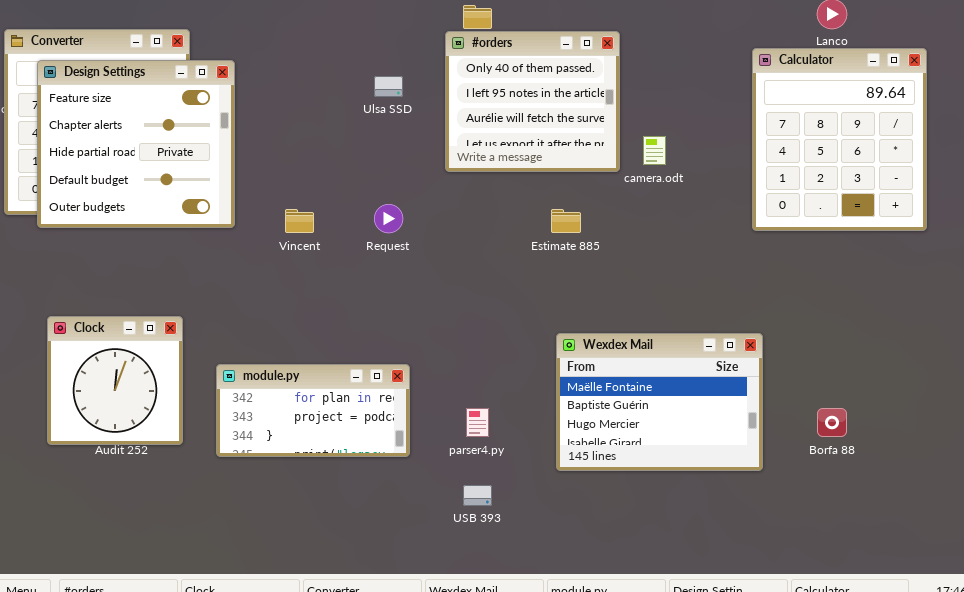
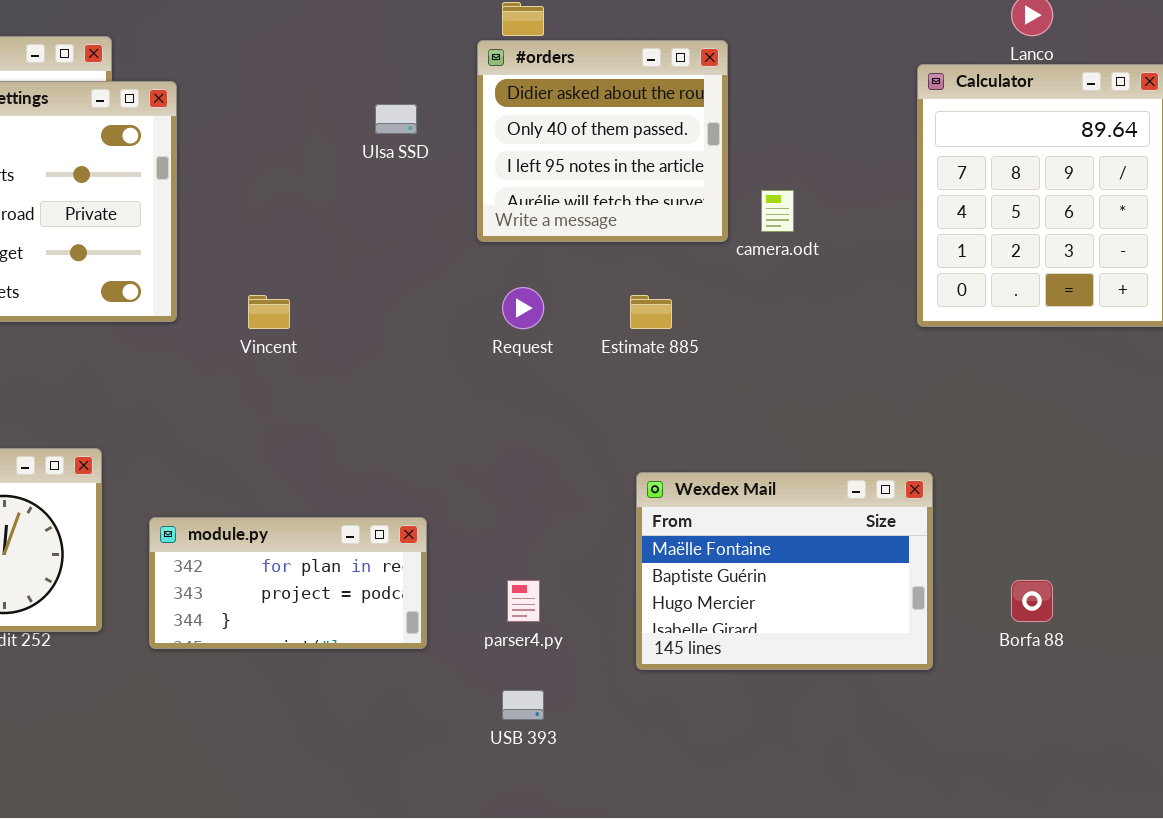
#orders: [445,31,620,172] -> [477,40,728,242], scrolled up 1 row
Request: [374,204,403,233] -> [502,287,544,329], moved

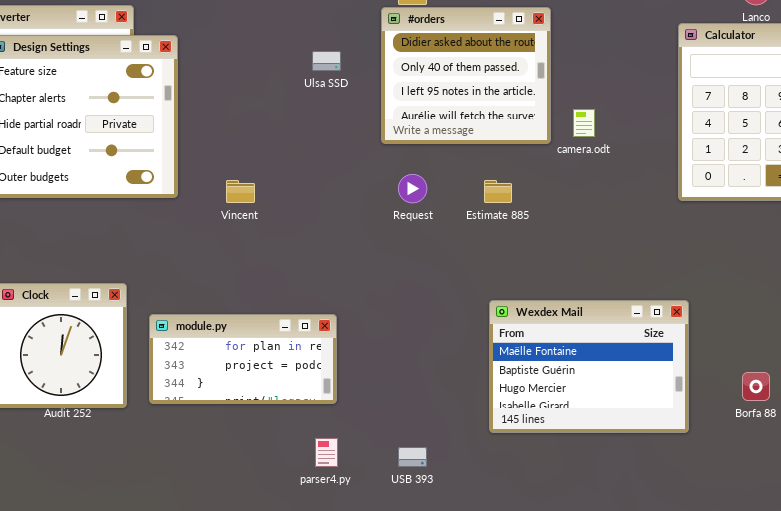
module.py: [149,517,427,649] -> [149,314,337,404], moved
parser4.py: [507,580,540,622] -> [315,438,338,467], moved

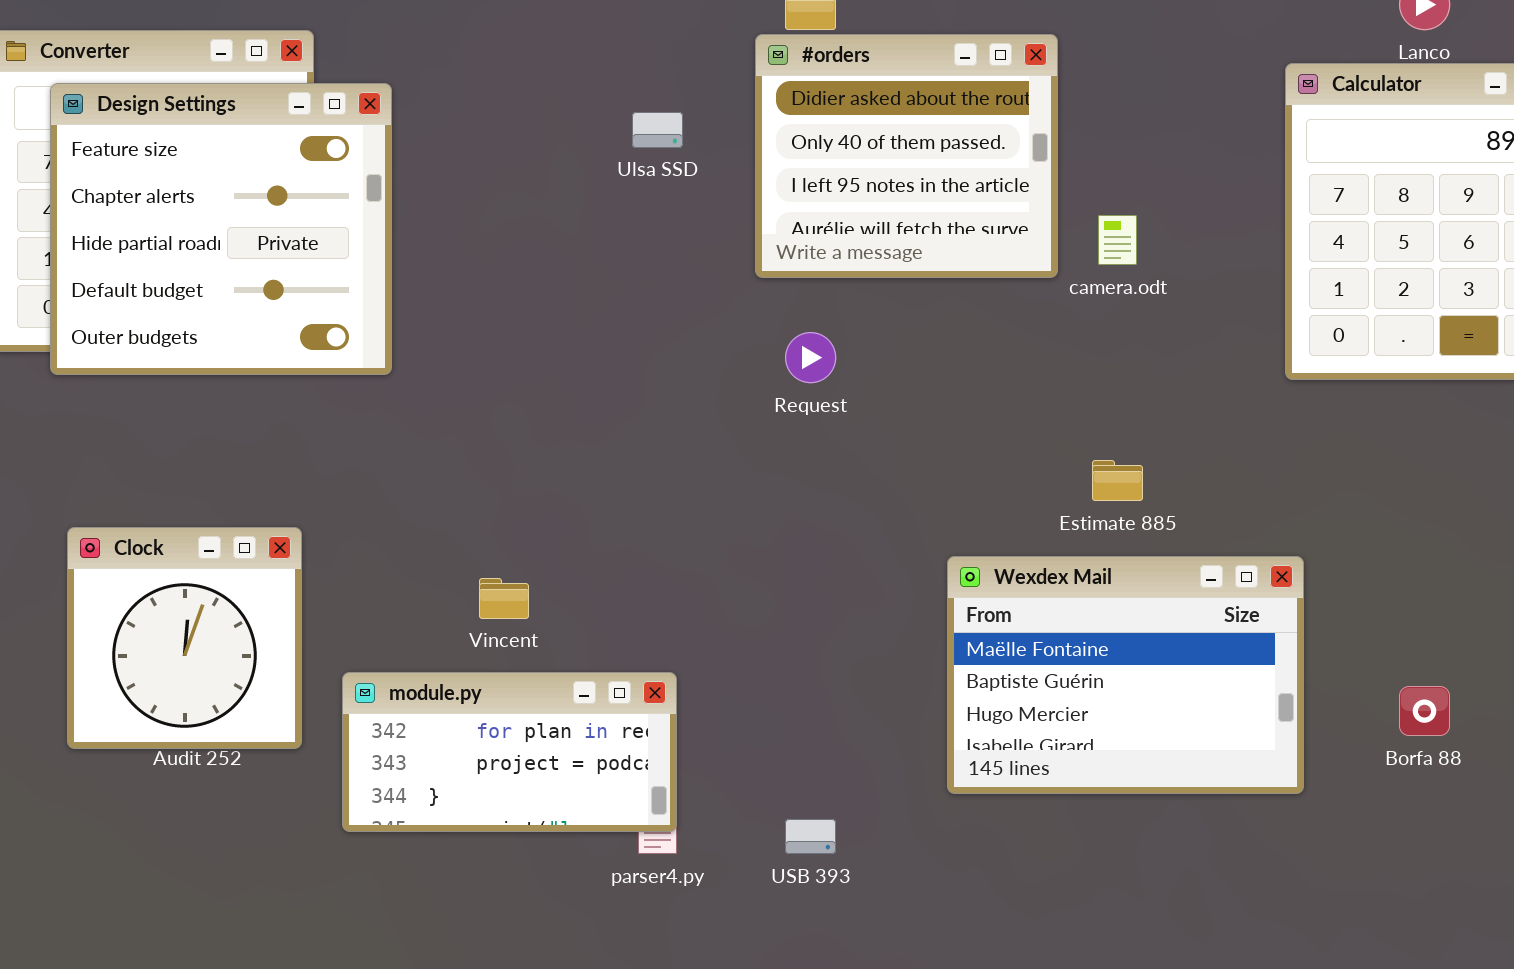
Vincent: [226,180,255,203] -> [479,578,529,619], moved
Estimate 885: [484,180,512,203] -> [1092,460,1143,501], moved
module.py: [149,314,337,404] -> [342,672,677,832], moved

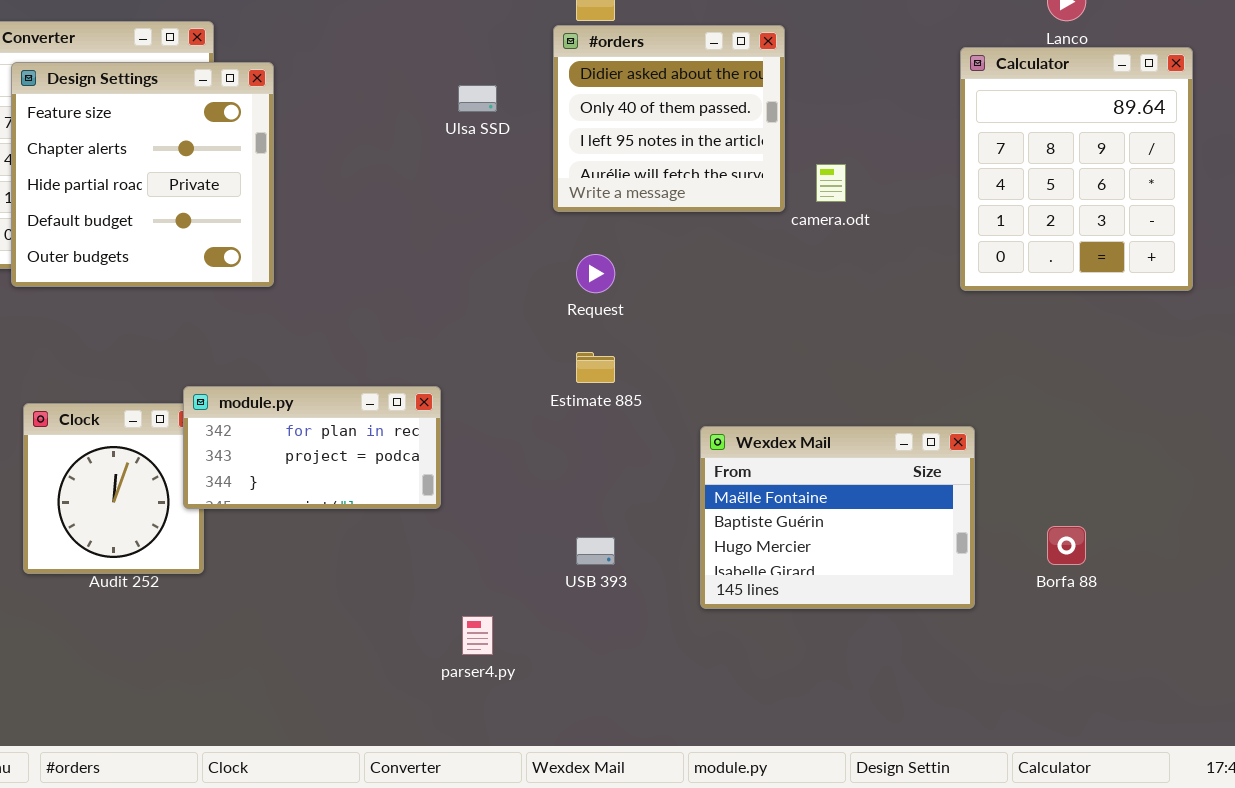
Estimate 885: [1092,460,1143,501] -> [576,352,615,383], moved
module.py: [342,672,677,832] -> [183,386,441,509], moved
USB 393: [785,819,836,854] -> [576,537,615,565], moved

